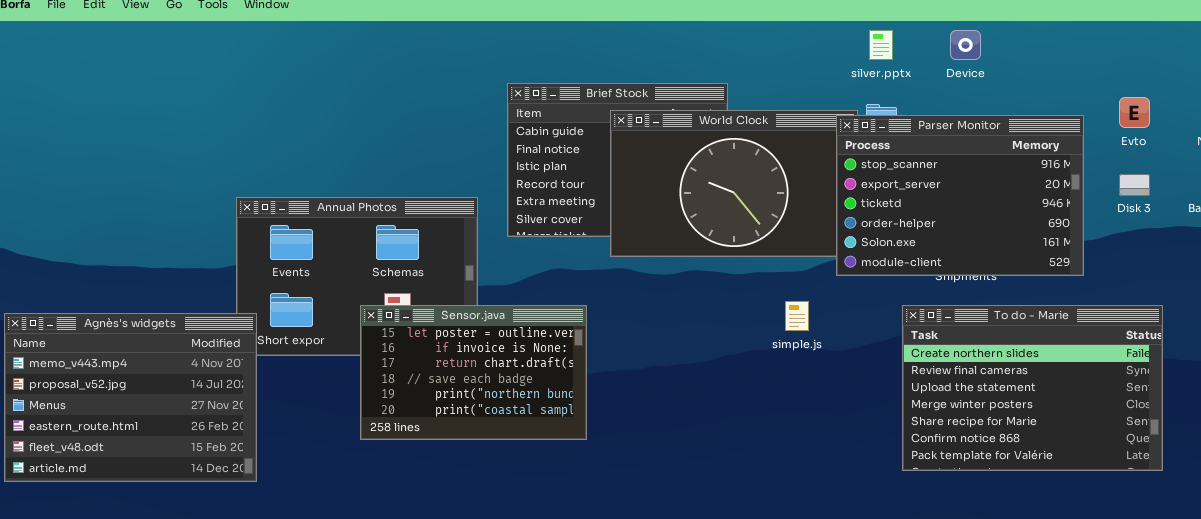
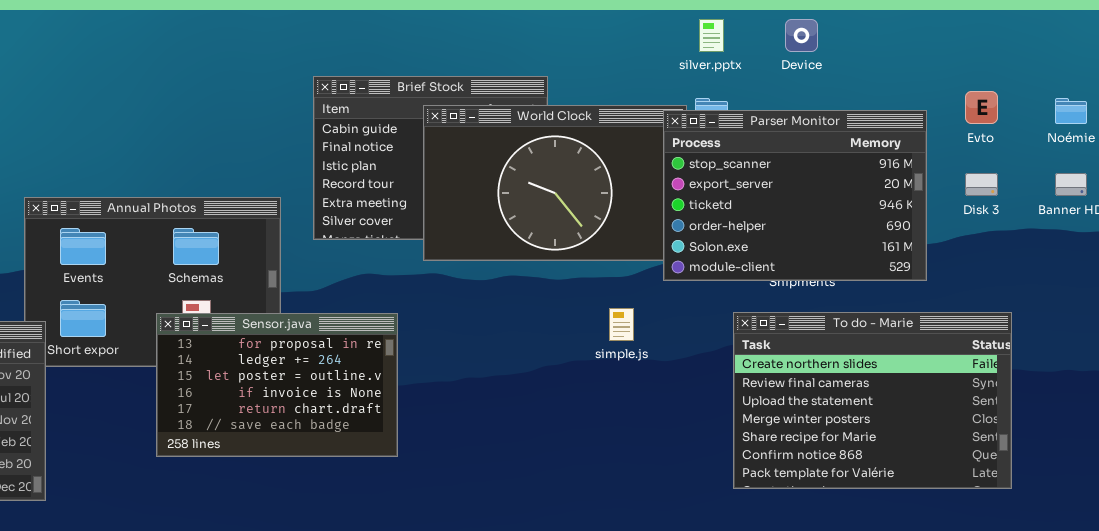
Sensor.java: [360,305,587,440] -> [156,313,398,457], scrolled up 2 rows

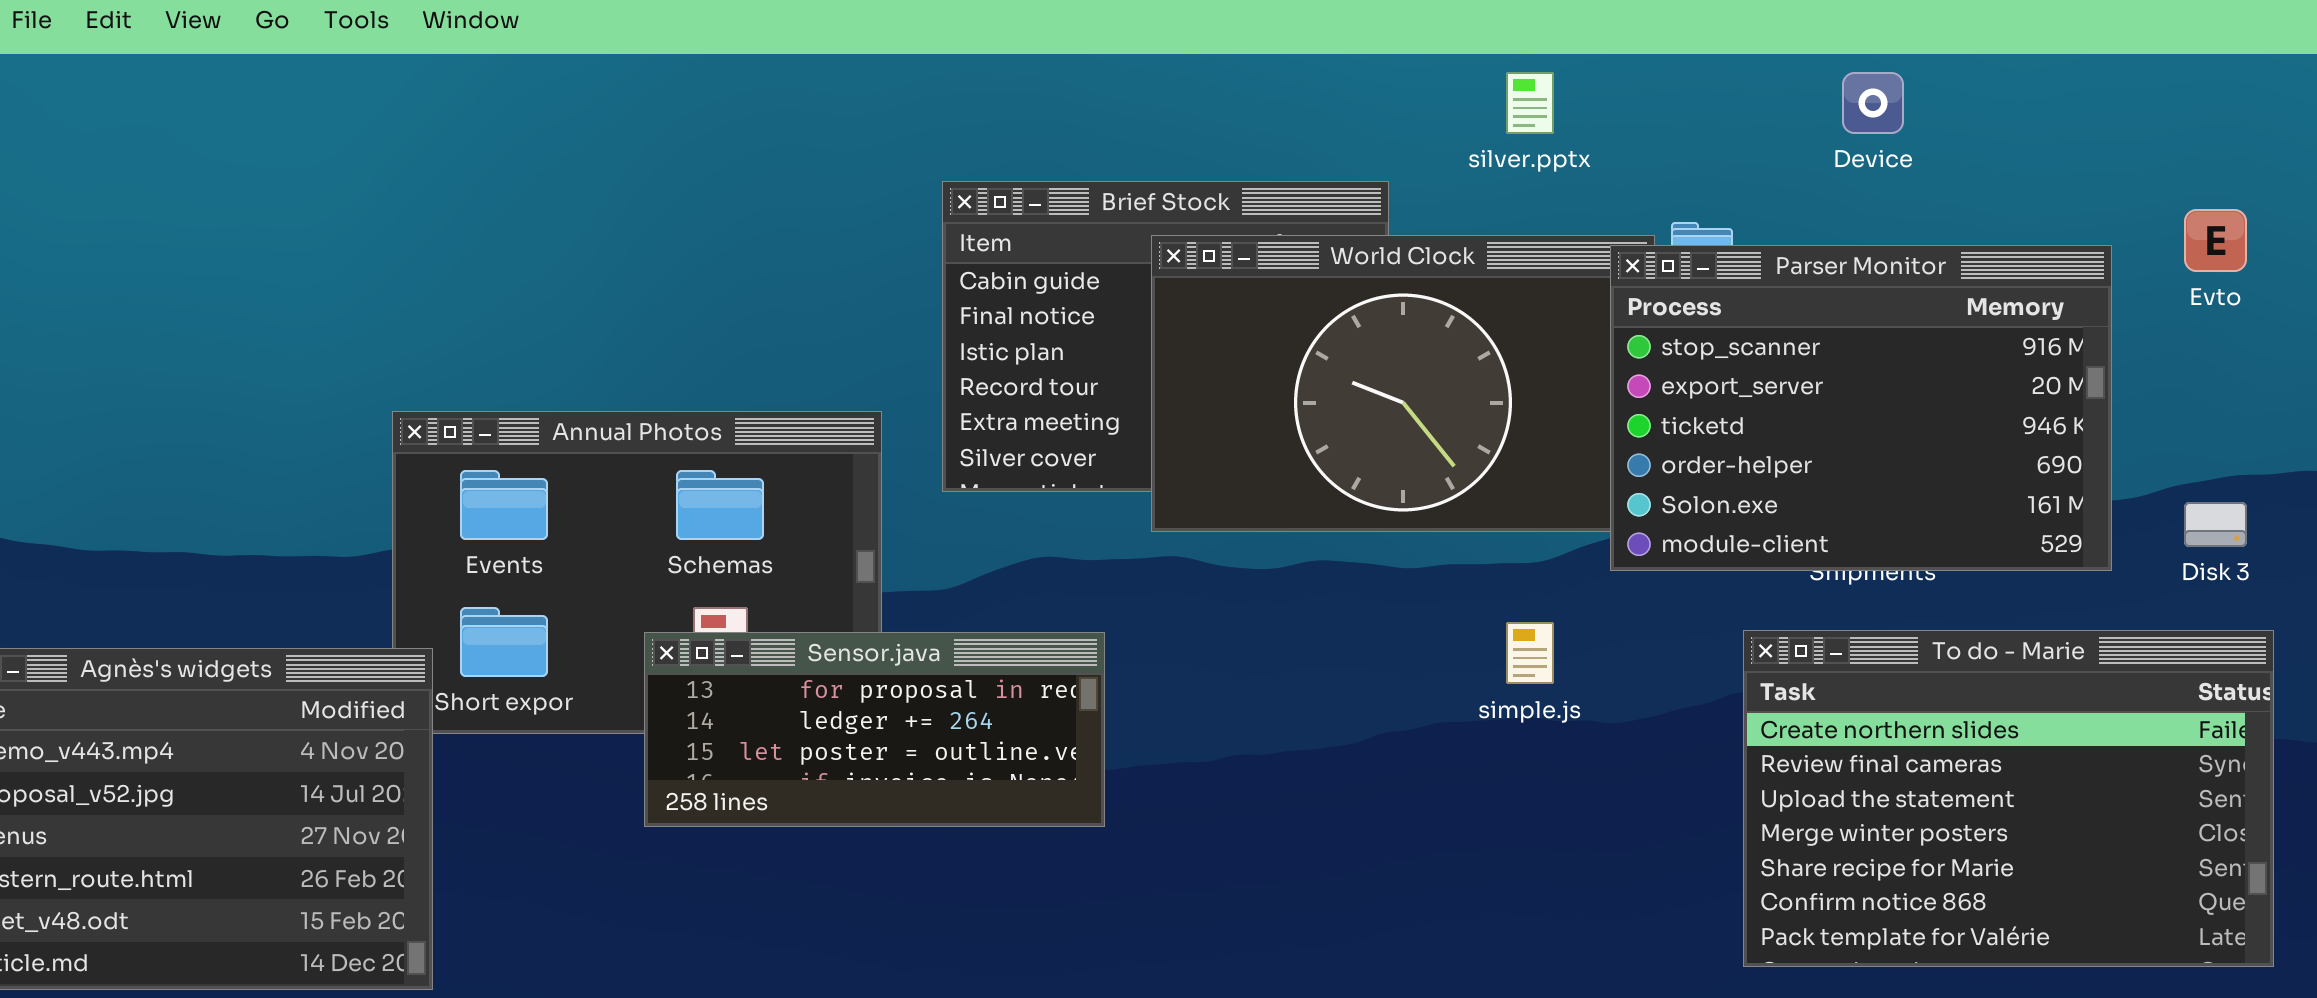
silver.pptx: [699,19,724,52] -> [1506,72,1554,134], moved
Disk 3: [965,173,998,196] -> [2184,502,2247,547], moved
Sensor.java: [156,313,398,457] -> [644,632,1105,827], resized

